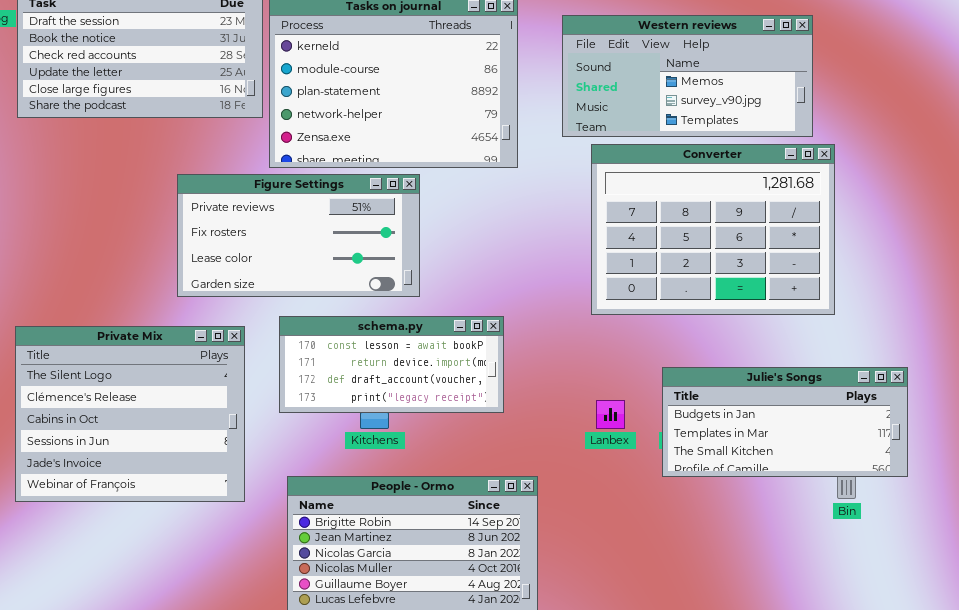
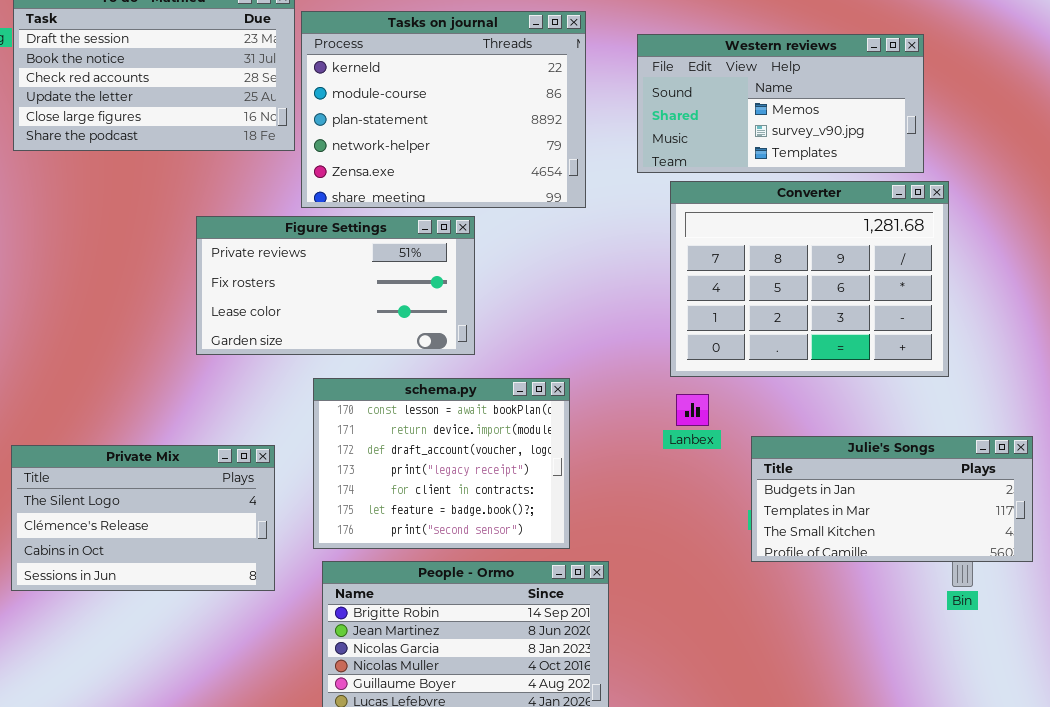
schema.py: [279,316,504,413] -> [313,378,570,549], resized
Private Mix: [15,326,245,502] -> [11,445,275,591], resized
Lanbex: [596,400,625,429] -> [676,394,709,426], moved

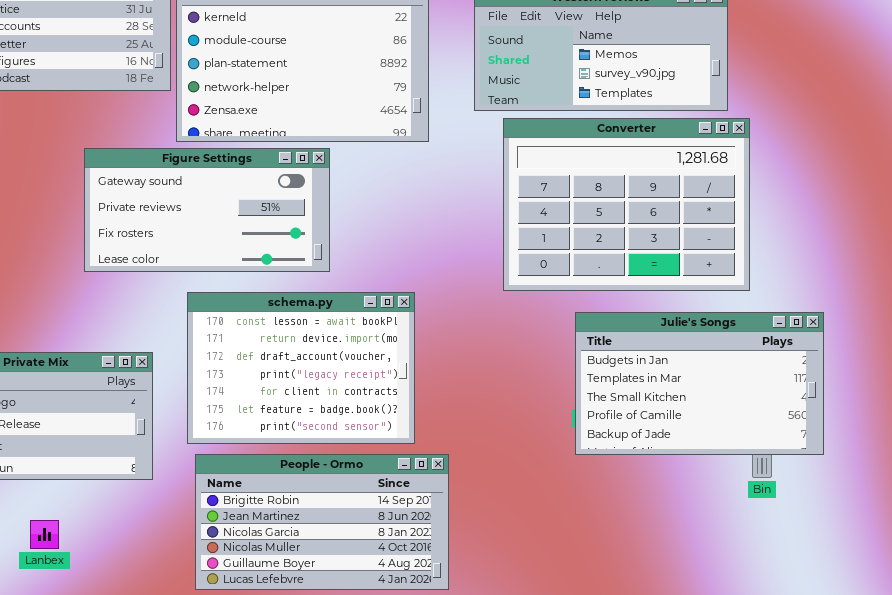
Figure Settings: [196,216,475,355] -> [84,148,330,272], scrolled up 1 row
Lanbex: [676,394,709,426] -> [30,520,59,549], moved
Julie's Songs: [751,436,1033,562] -> [575,312,824,455], resized

